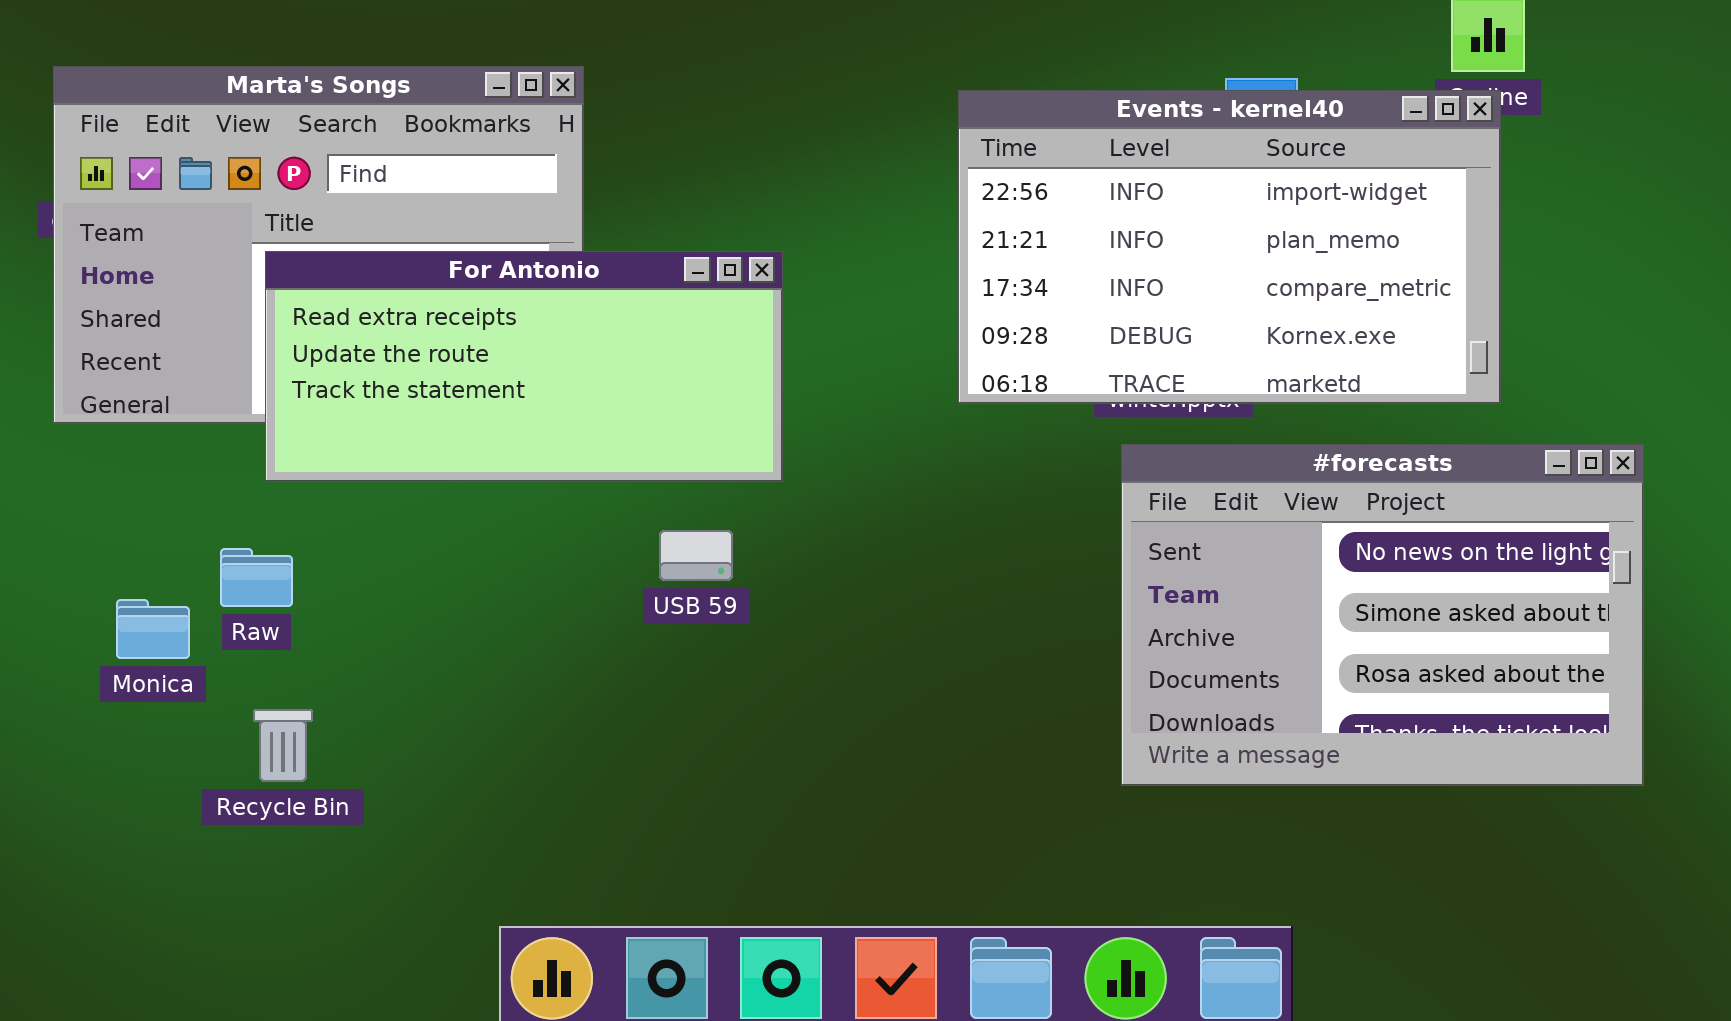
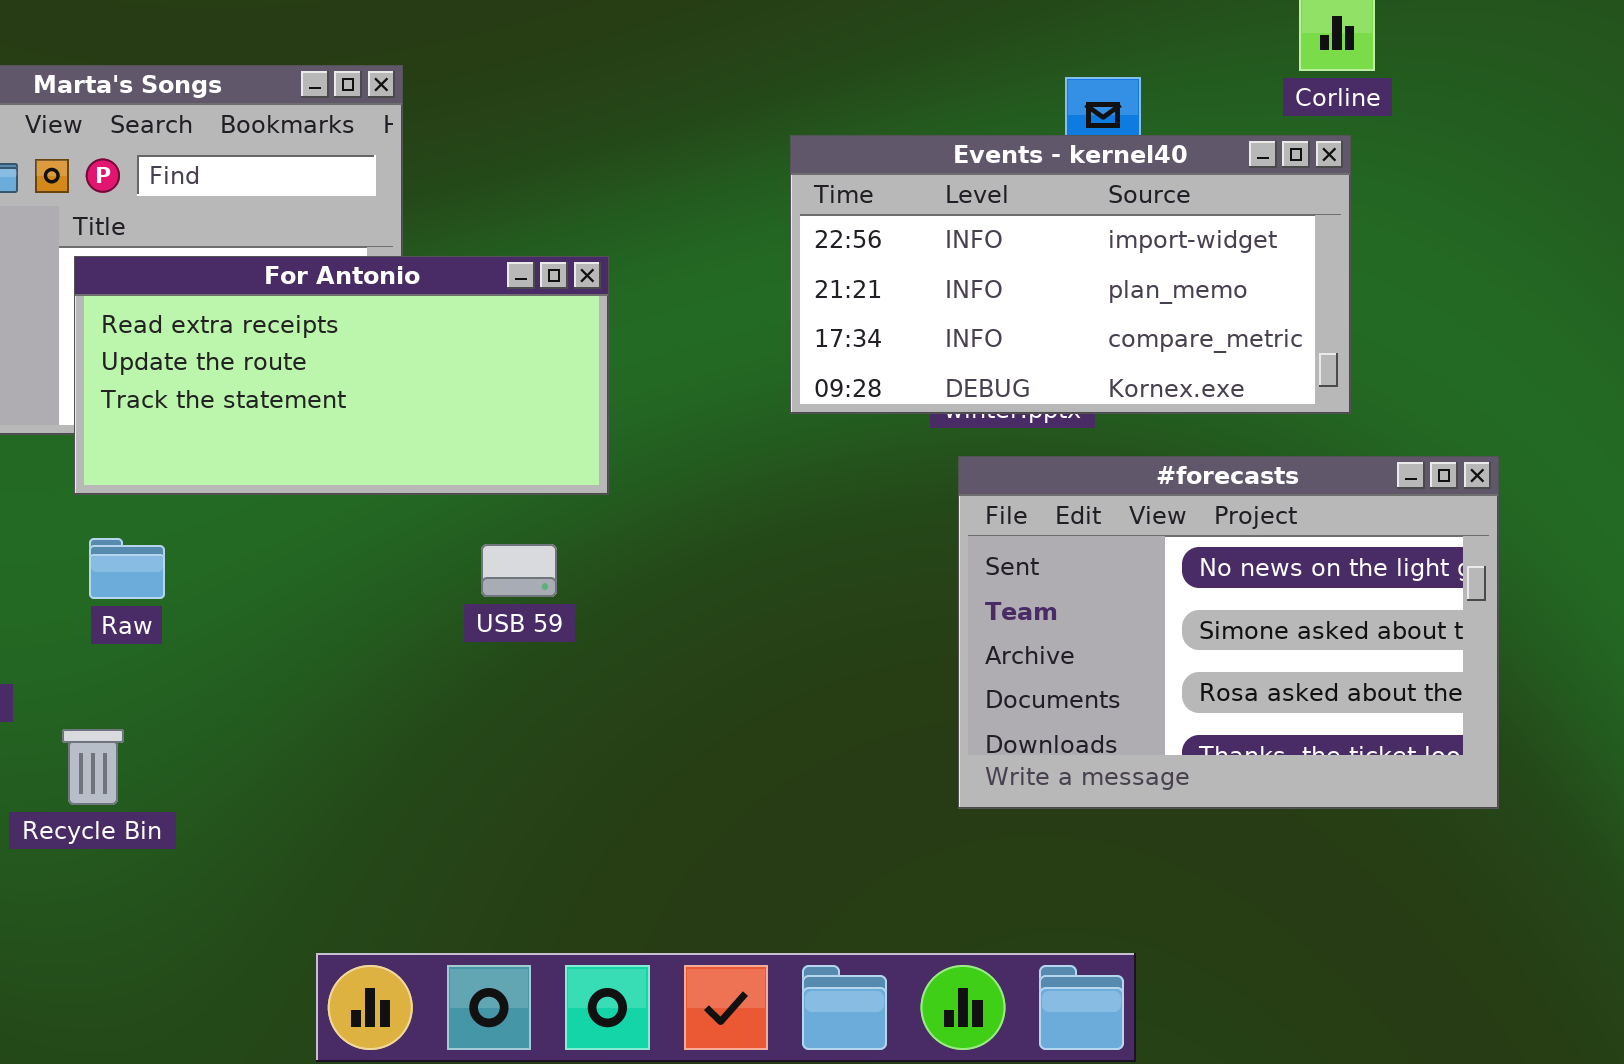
Events - kernel40: [958,90,1501,404] -> [790,135,1351,414], resized
Raw: [220,548,293,607] -> [89,538,165,599], moved

